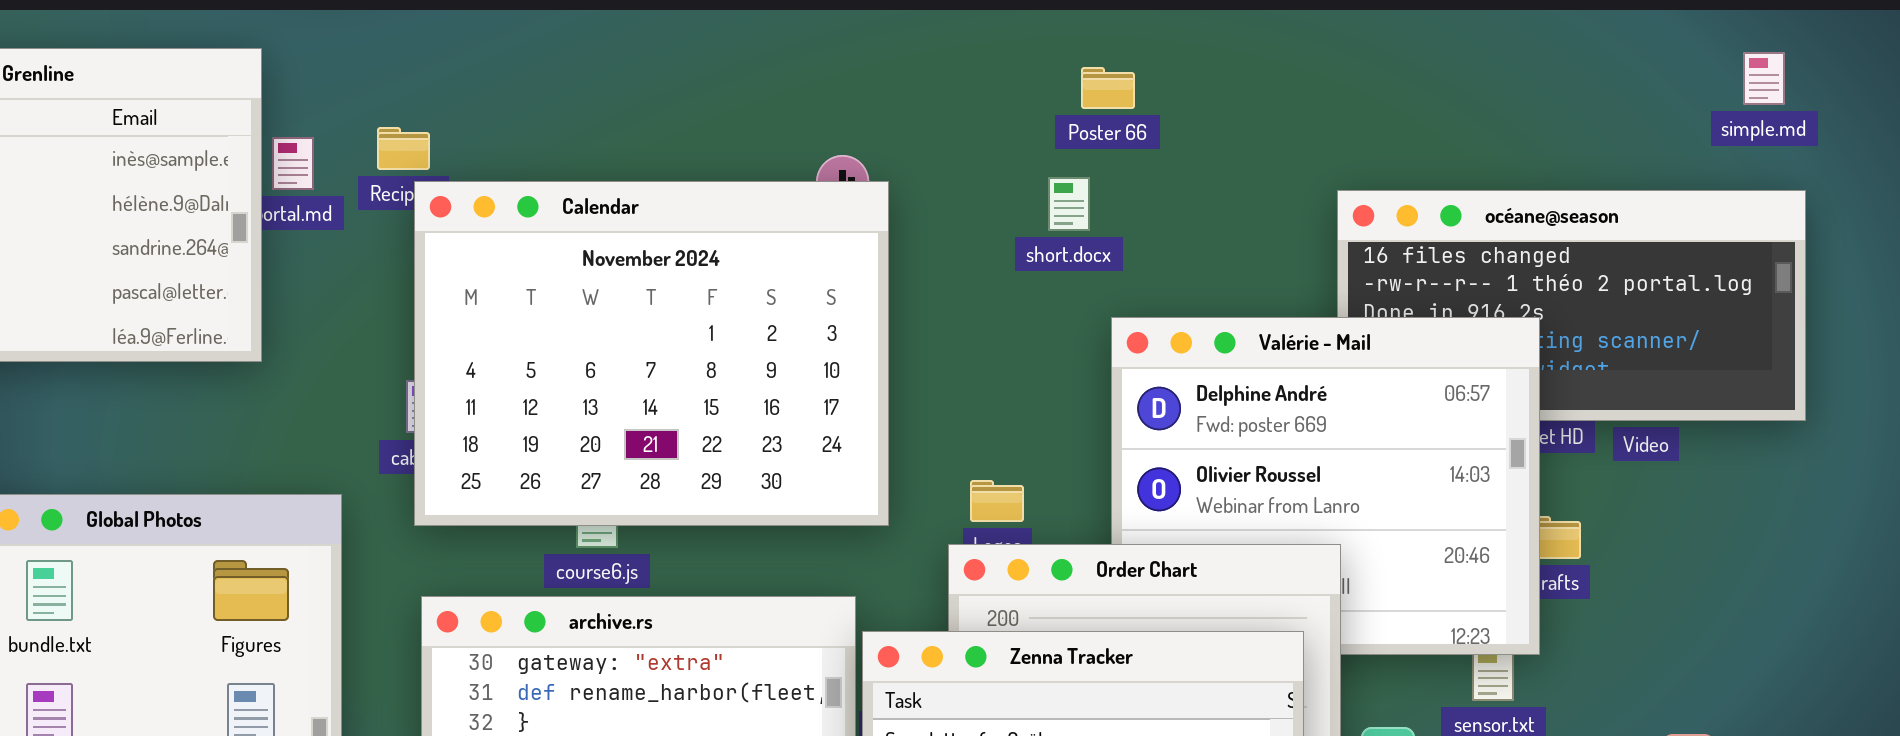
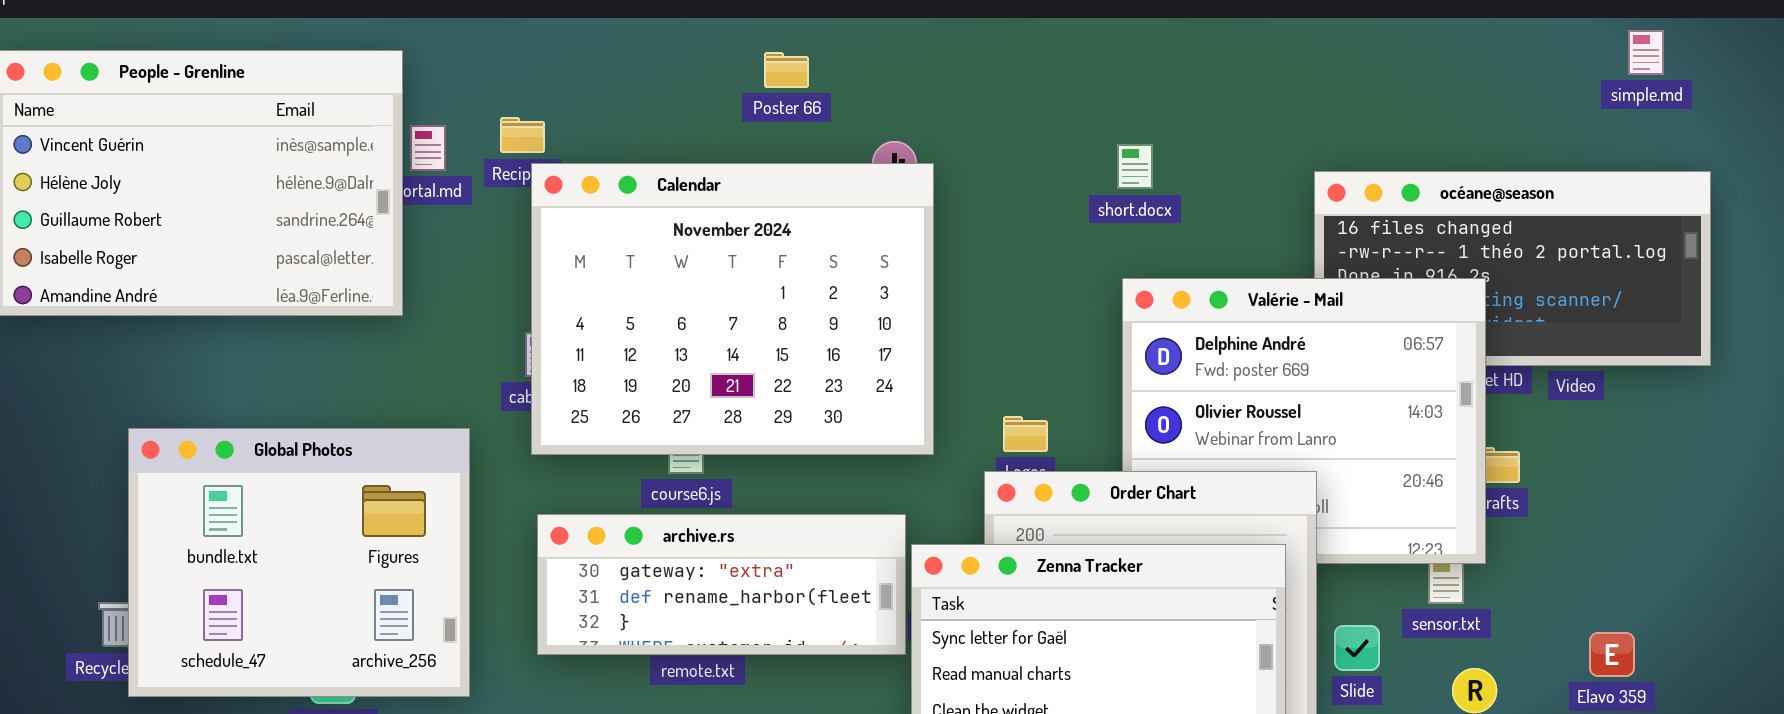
simple.md: [1743,52,1785,105] -> [1628,30,1664,75], moved
Poster 66: [1081,67,1135,109] -> [764,52,809,88], moved
short.docx: [1048,177,1090,231] -> [1117,144,1153,189], moved

